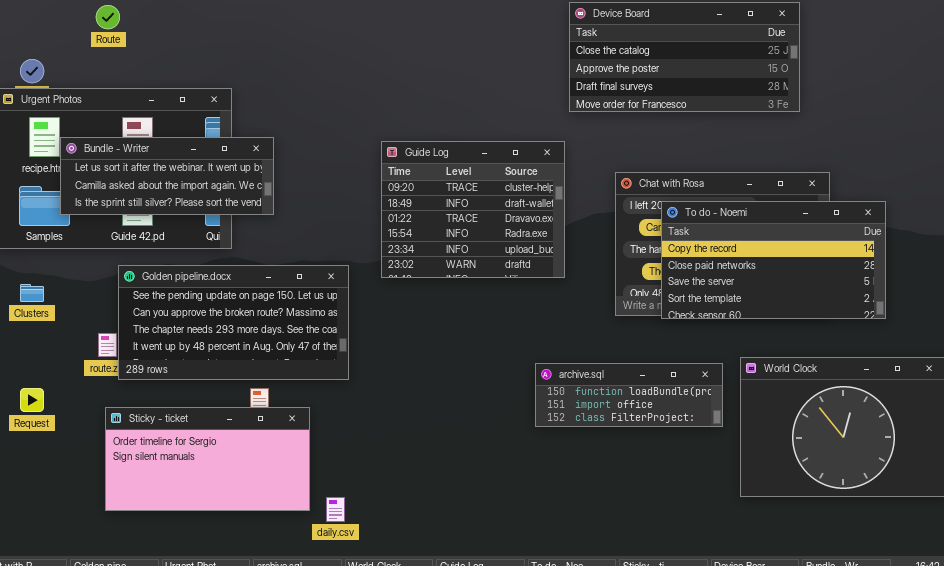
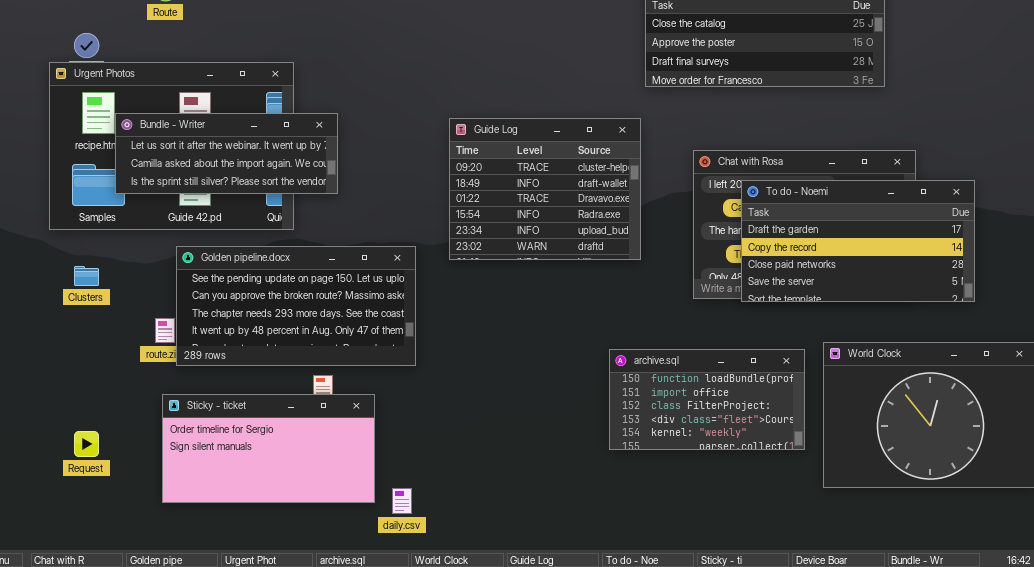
To do - Noemi: [661,201,886,319] -> [741,180,975,302], scrolled up 1 row
archive.sql: [535,363,723,427] -> [609,349,805,450], resized
Request: [20,388,44,412] -> [74,431,99,457], moved

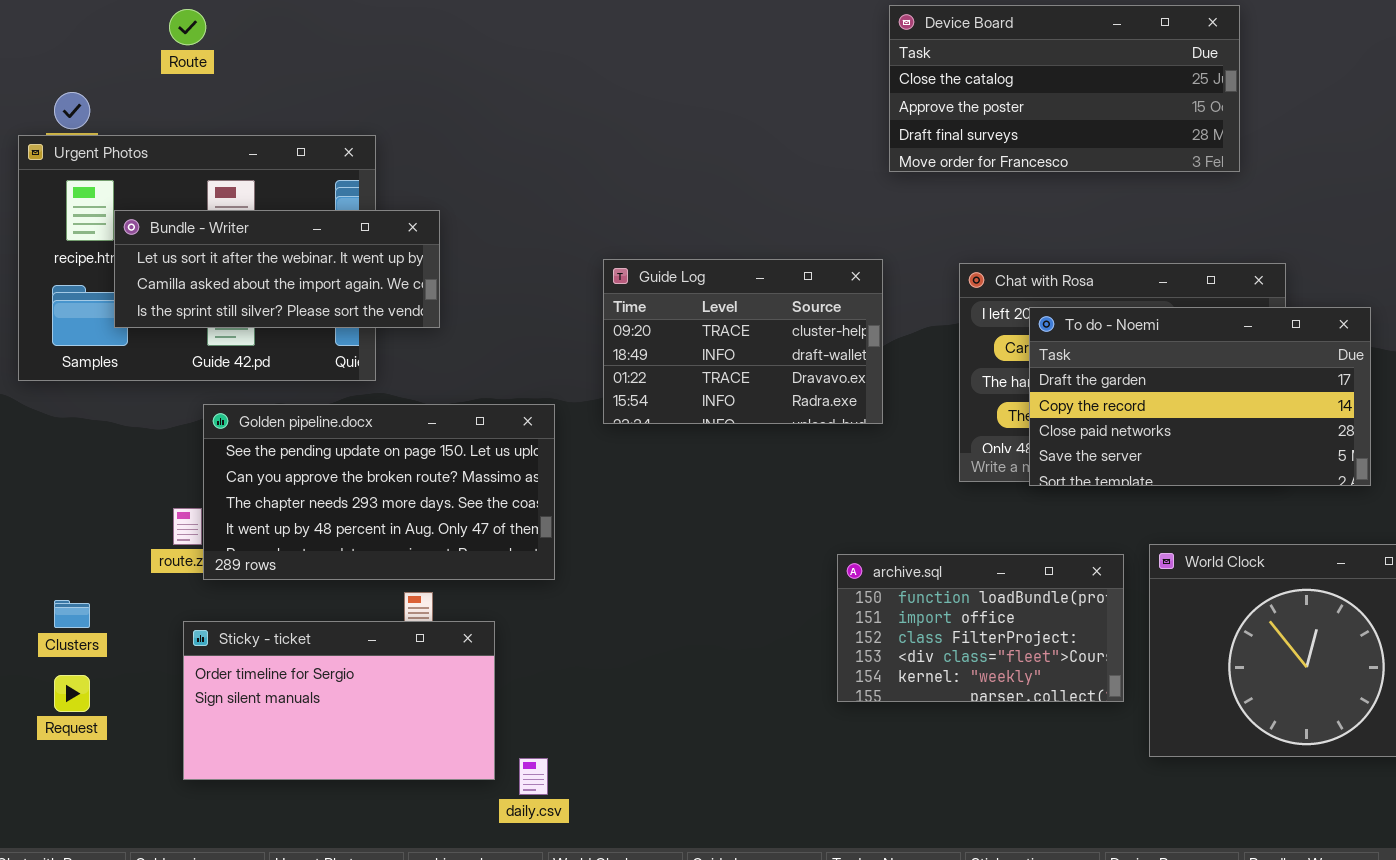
Guide Log: [449,118,641,260] -> [603,259,883,424], resized
Clusters: [74,266,99,286] -> [54,600,90,628], moved

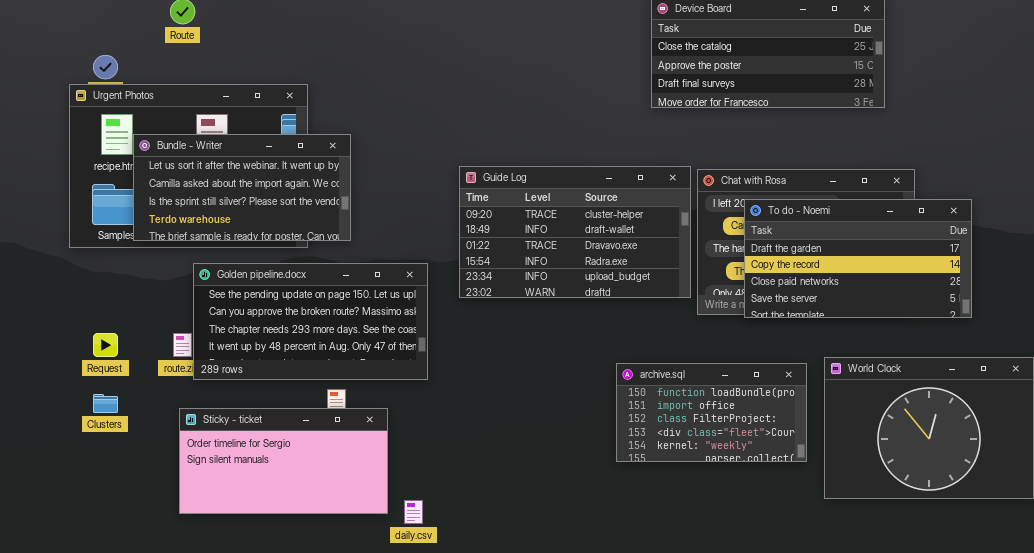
Bundle - Writer: [114,210,440,328] -> [133,134,351,241], resized
Guide Log: [603,259,883,424] -> [459,166,691,298], resized
Request: [54,675,90,712] -> [93,333,118,357], moved

